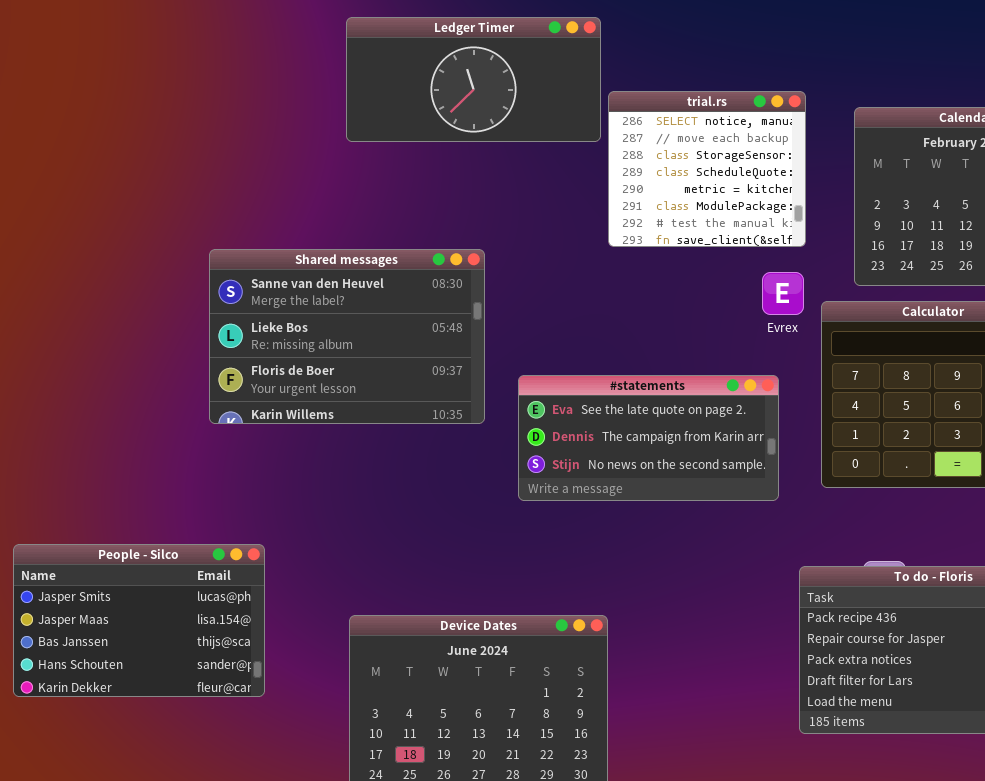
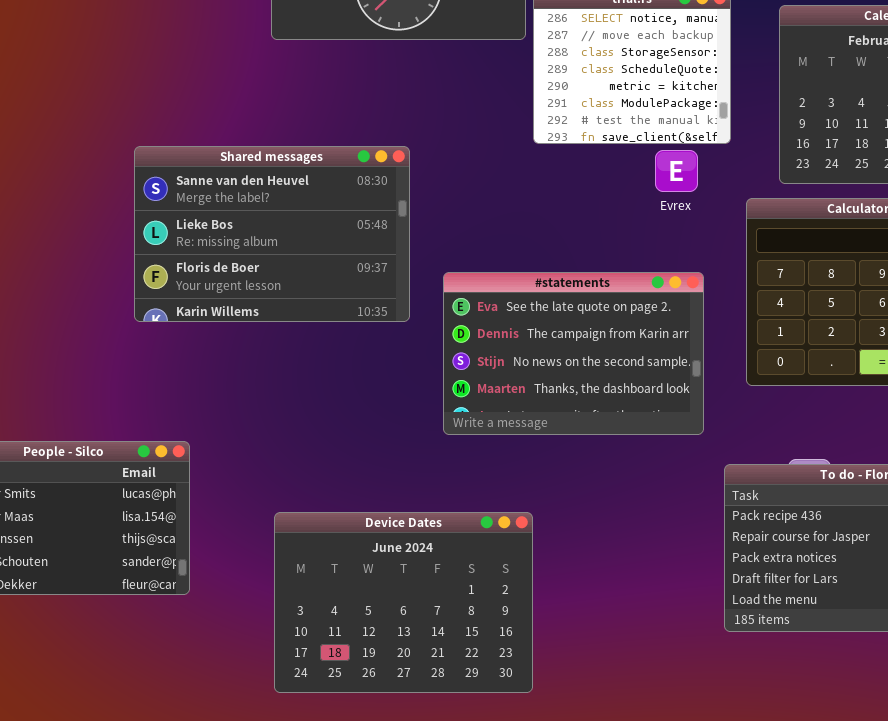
Evrex: [762,272,804,315] -> [655,150,698,192], moved
#statements: [518,375,779,501] -> [443,272,704,435], resized

